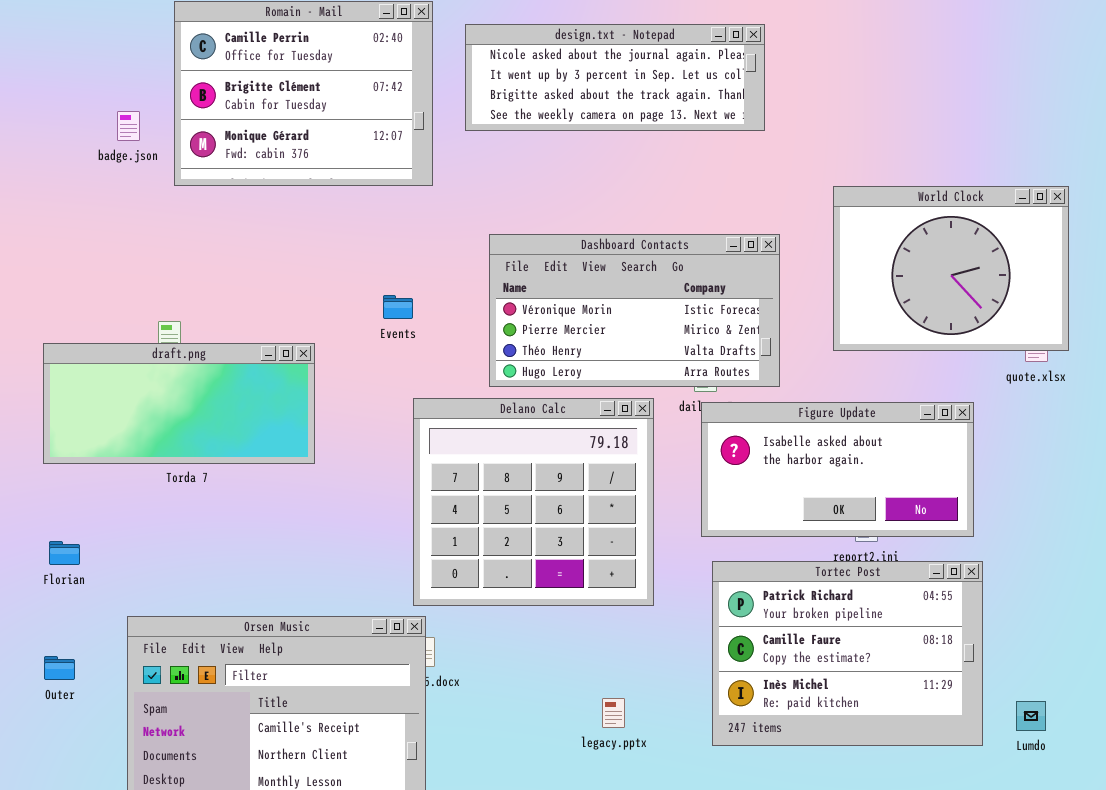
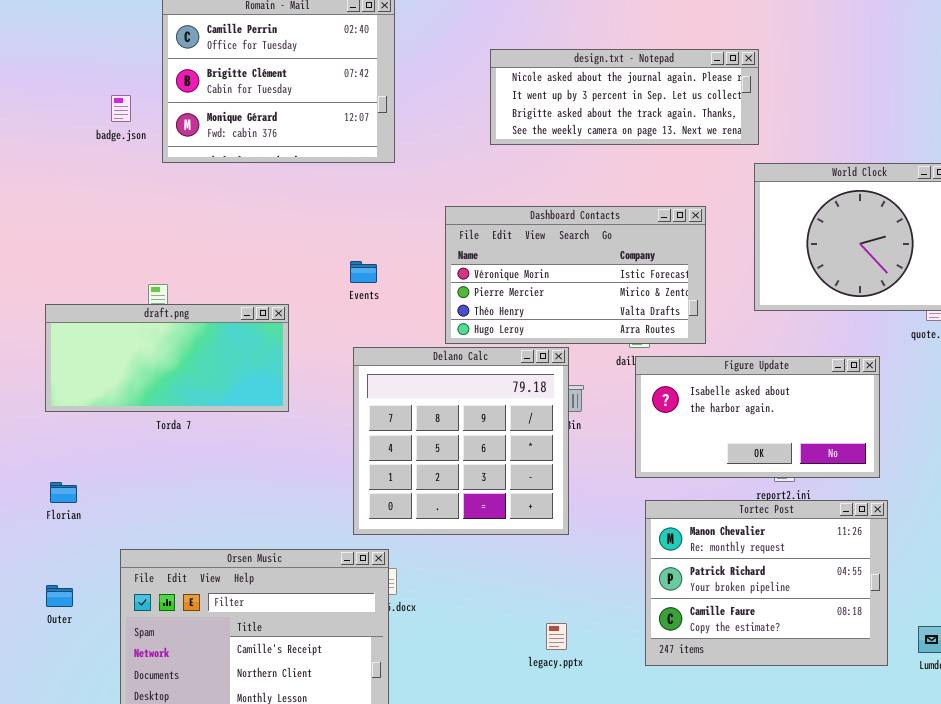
design.txt - Notepad: [465,24,765,131] -> [490,49,759,145], moved
Delano Calc: [413,398,654,606] -> [353,347,569,535], moved
Tortec Post: [712,561,983,746] -> [645,500,888,666], scrolled up 1 row

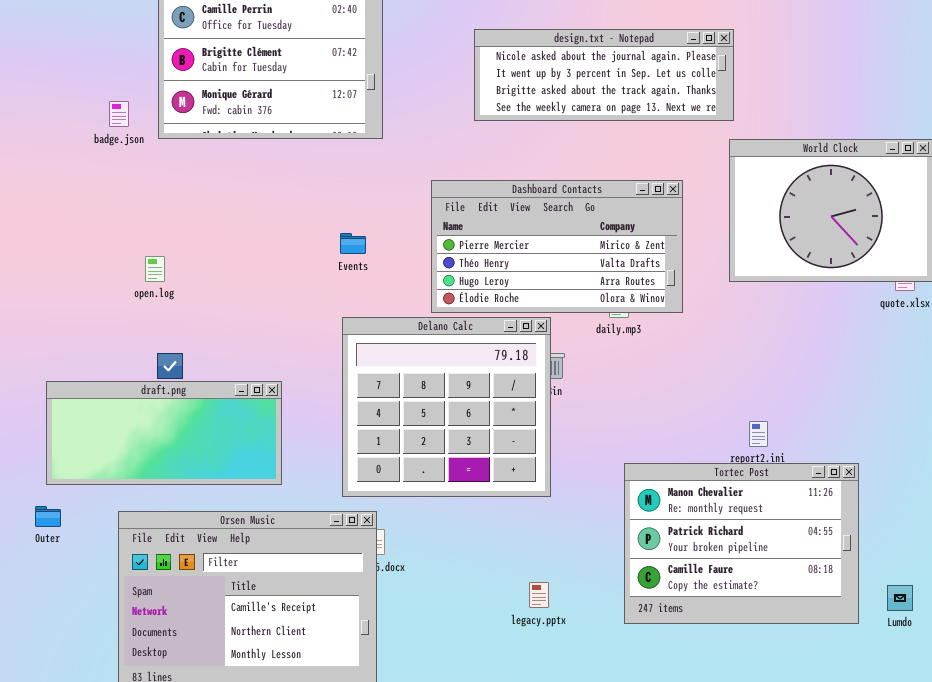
badge.json: [111,95,131,122] -> [109,101,129,127], moved
Dashboard Contacts: [445,206,706,344] -> [431,180,683,313], scrolled down 1 row
draft.png: [45,304,289,412] -> [46,381,282,485], moved
Figure Update: [635,356,880,478] -> none, closed
Outer: [46,585,73,607] -> [35,506,61,527], moved

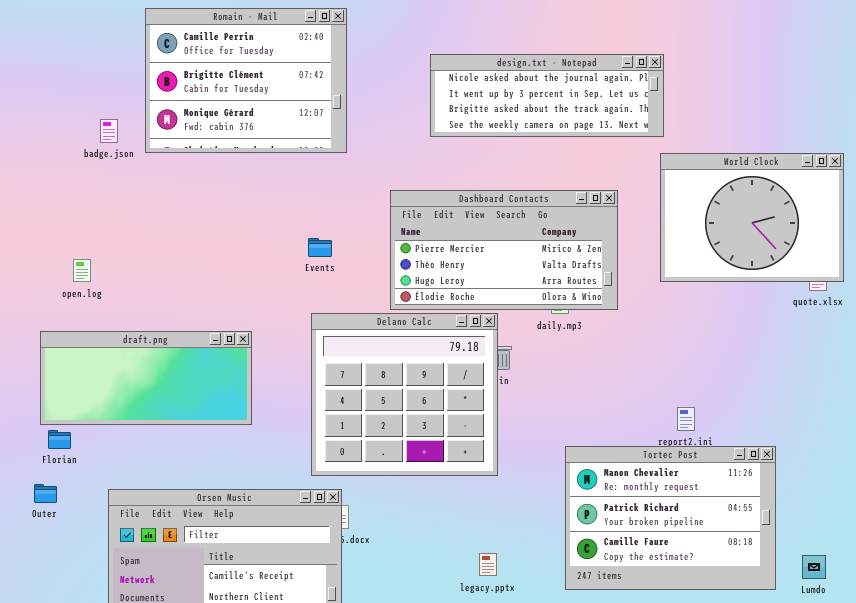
open.log: [145,256,165,282] -> [73,259,91,282], moved
draft.png: [46,381,282,485] -> [40,331,252,425], moved

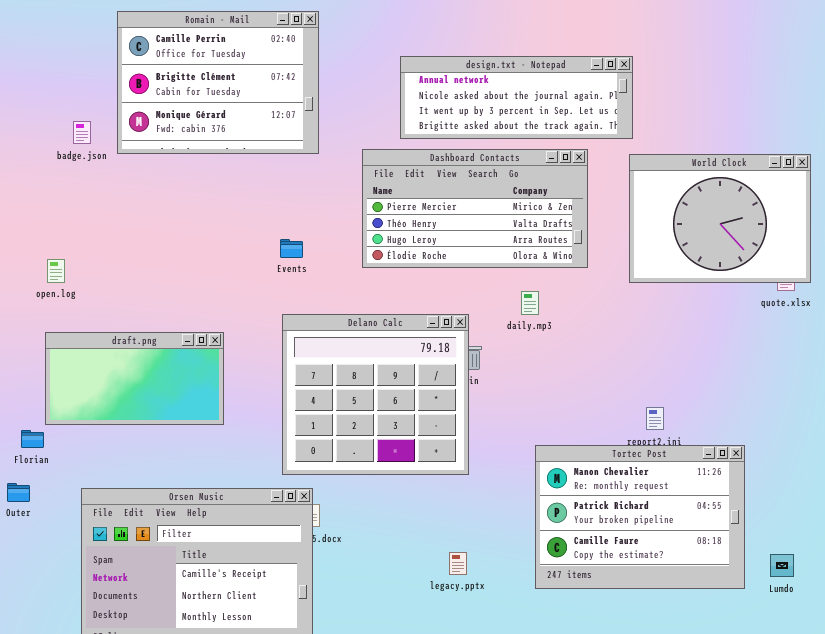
design.txt - Notepad: [430,54,664,137] -> [400,56,633,139], scrolled up 1 row
Dashboard Contacts: [390,190,618,310] -> [362,149,588,268], moved
draft.png: [40,331,252,425] -> [45,332,224,425], resized

